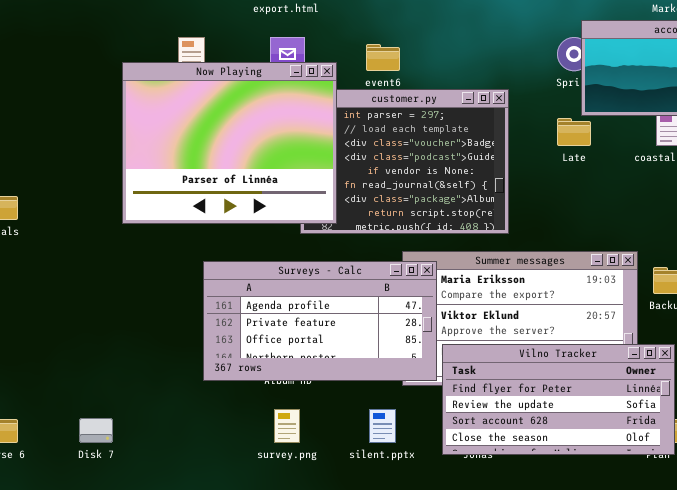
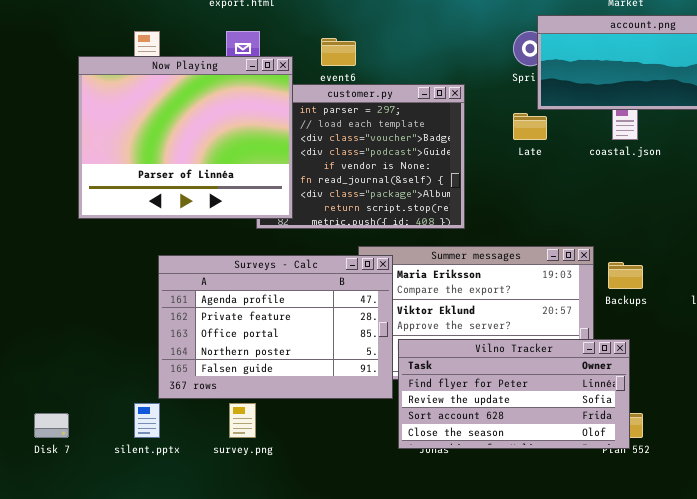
Surveys - Calc: [203,261,437,381] -> [158,255,393,399], resized
silent.pptx: [369,409,396,443] -> [134,403,160,438], moved

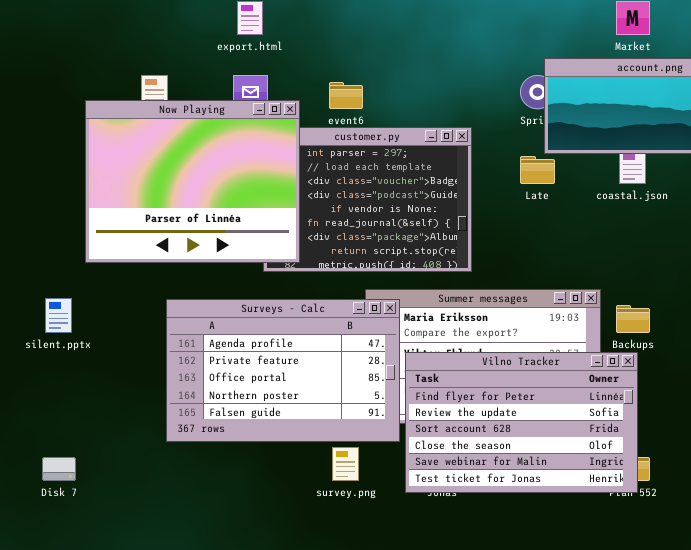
Vilno Tracker: [398,339,630,449] -> [405,352,638,493], resized
silent.pptx: [134,403,160,438] -> [45,298,72,333], moved
survey.png: [229,403,256,438] -> [332,447,359,481], moved

